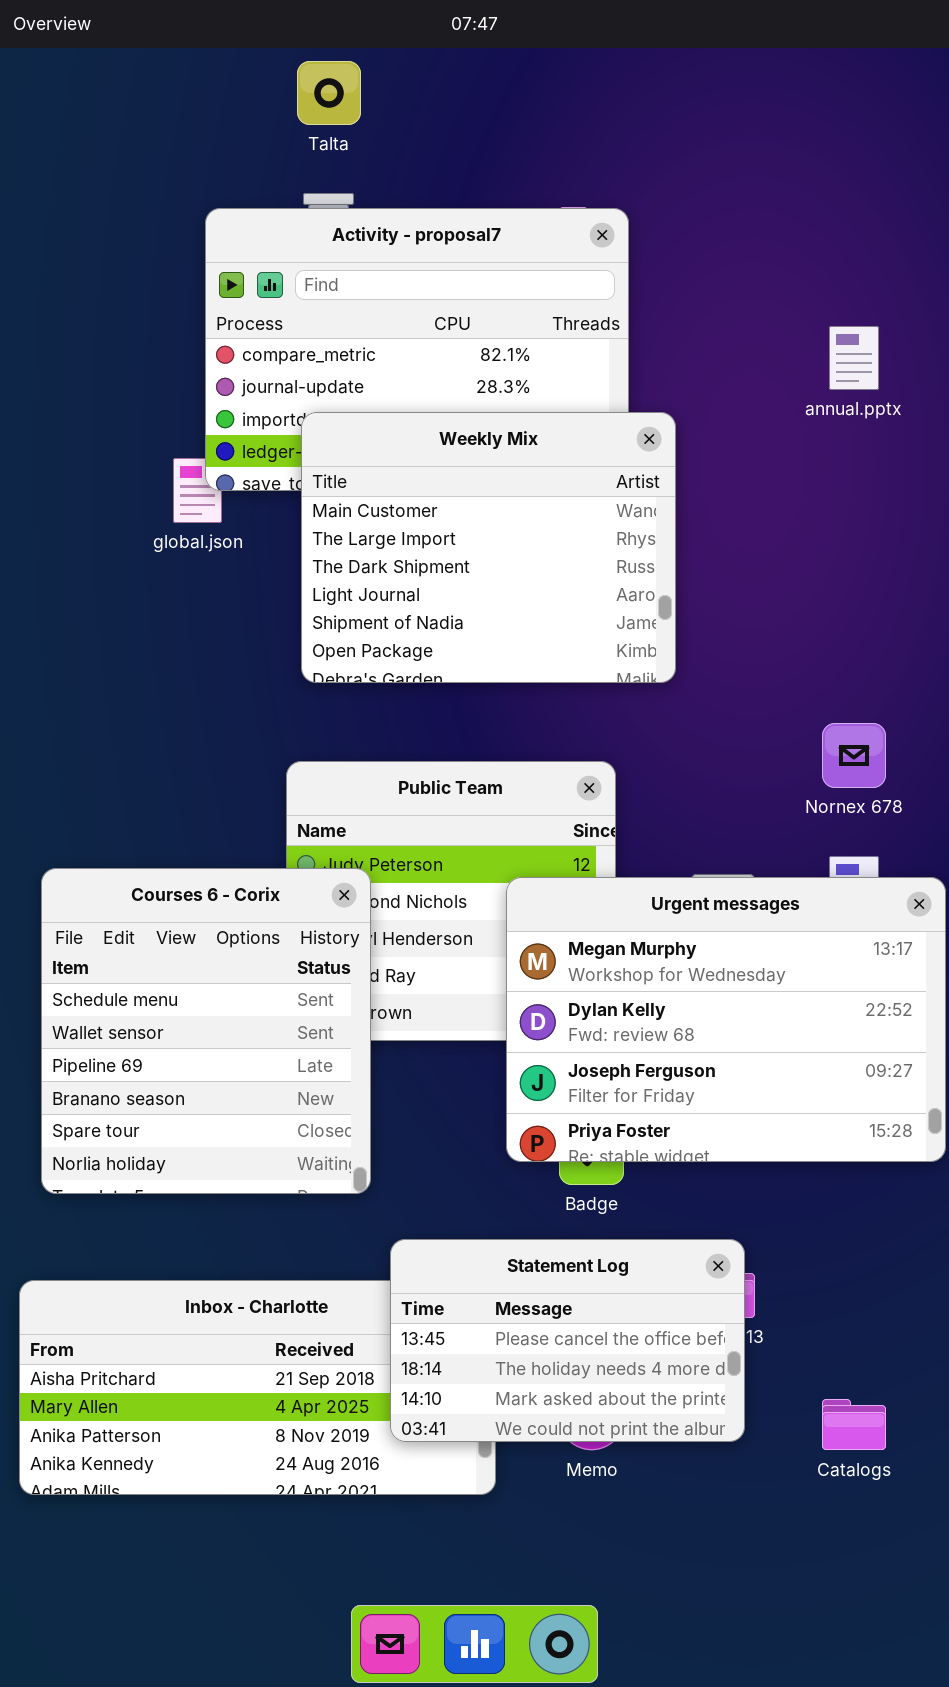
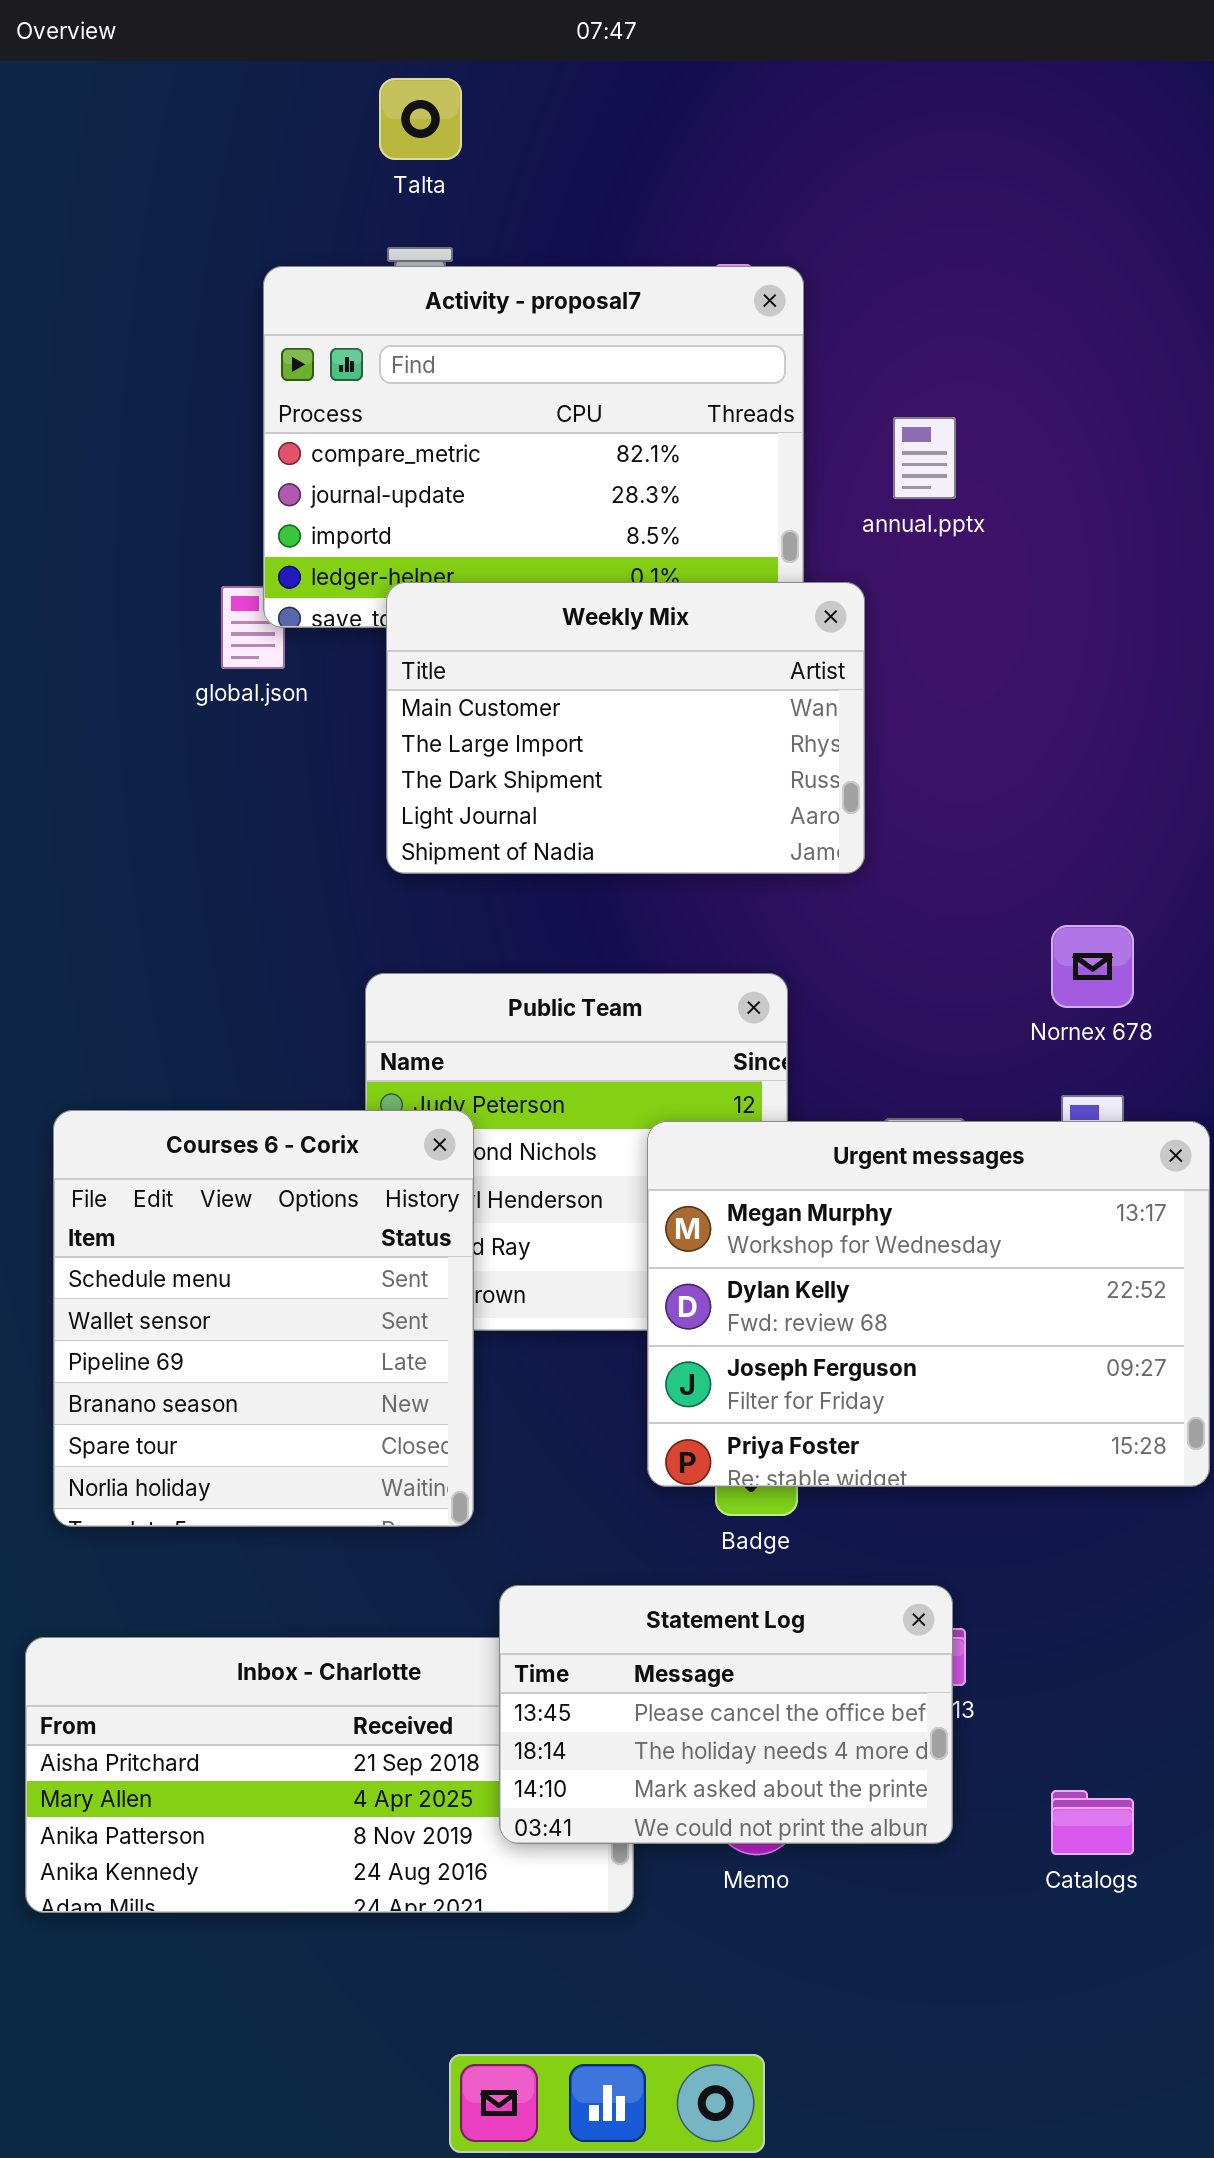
annual.pptx: [829,326,879,390] -> [893,417,956,499], moved
Weekly Mix: [301,412,676,683] -> [386,582,865,874], resized

